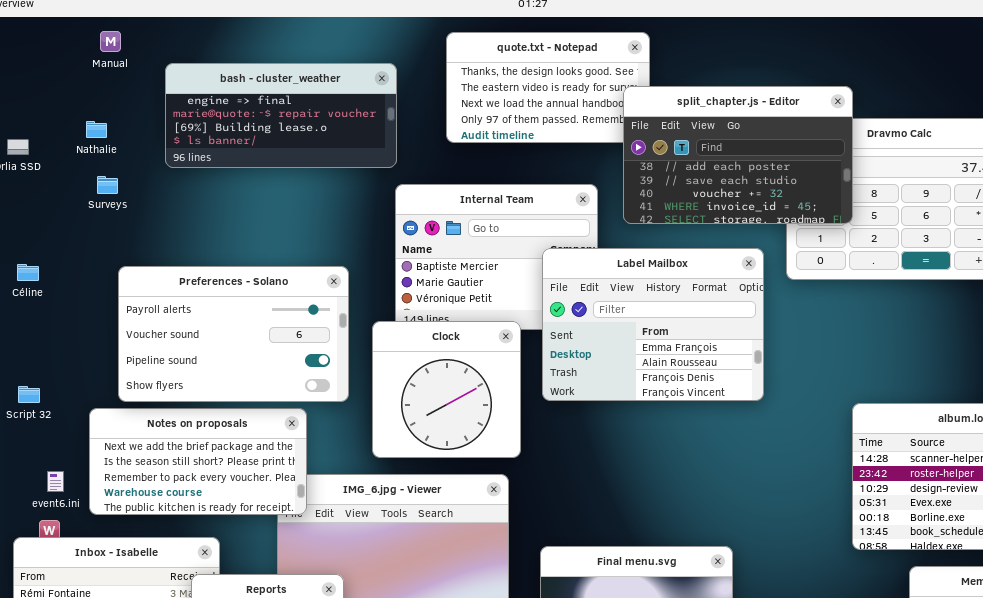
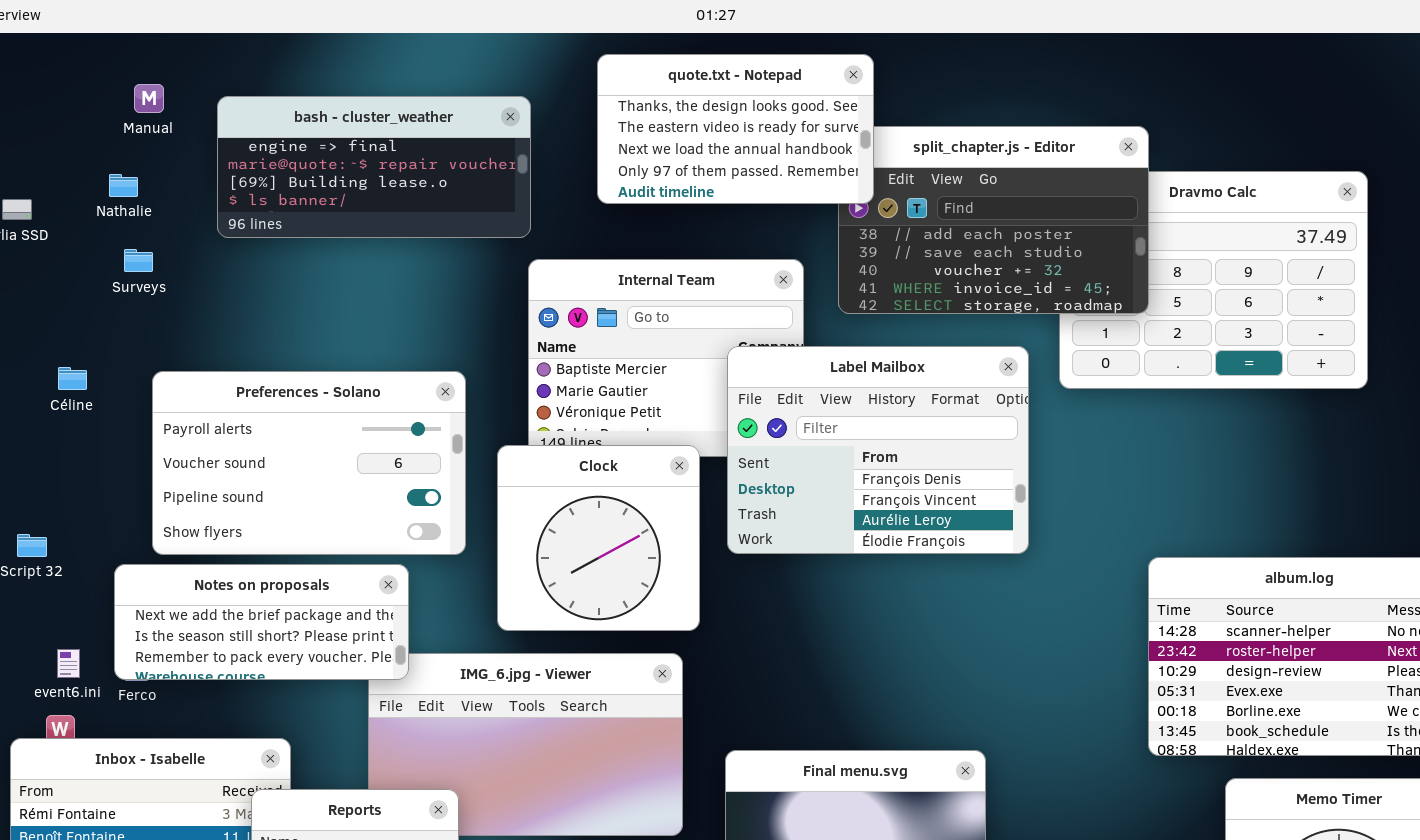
Manual: [100,31,121,52] -> [134,84,164,113], moved
quote.txt - Notepad: [446,32,650,143] -> [597,54,874,204], raised
Label Mailbox: [542,248,764,401] -> [727,346,1029,554], scrolled down 2 rows
Céline: [17,264,39,281] -> [58,367,87,390], moved
Notes on proposals: [89,408,307,515] -> [114,564,409,680], resized

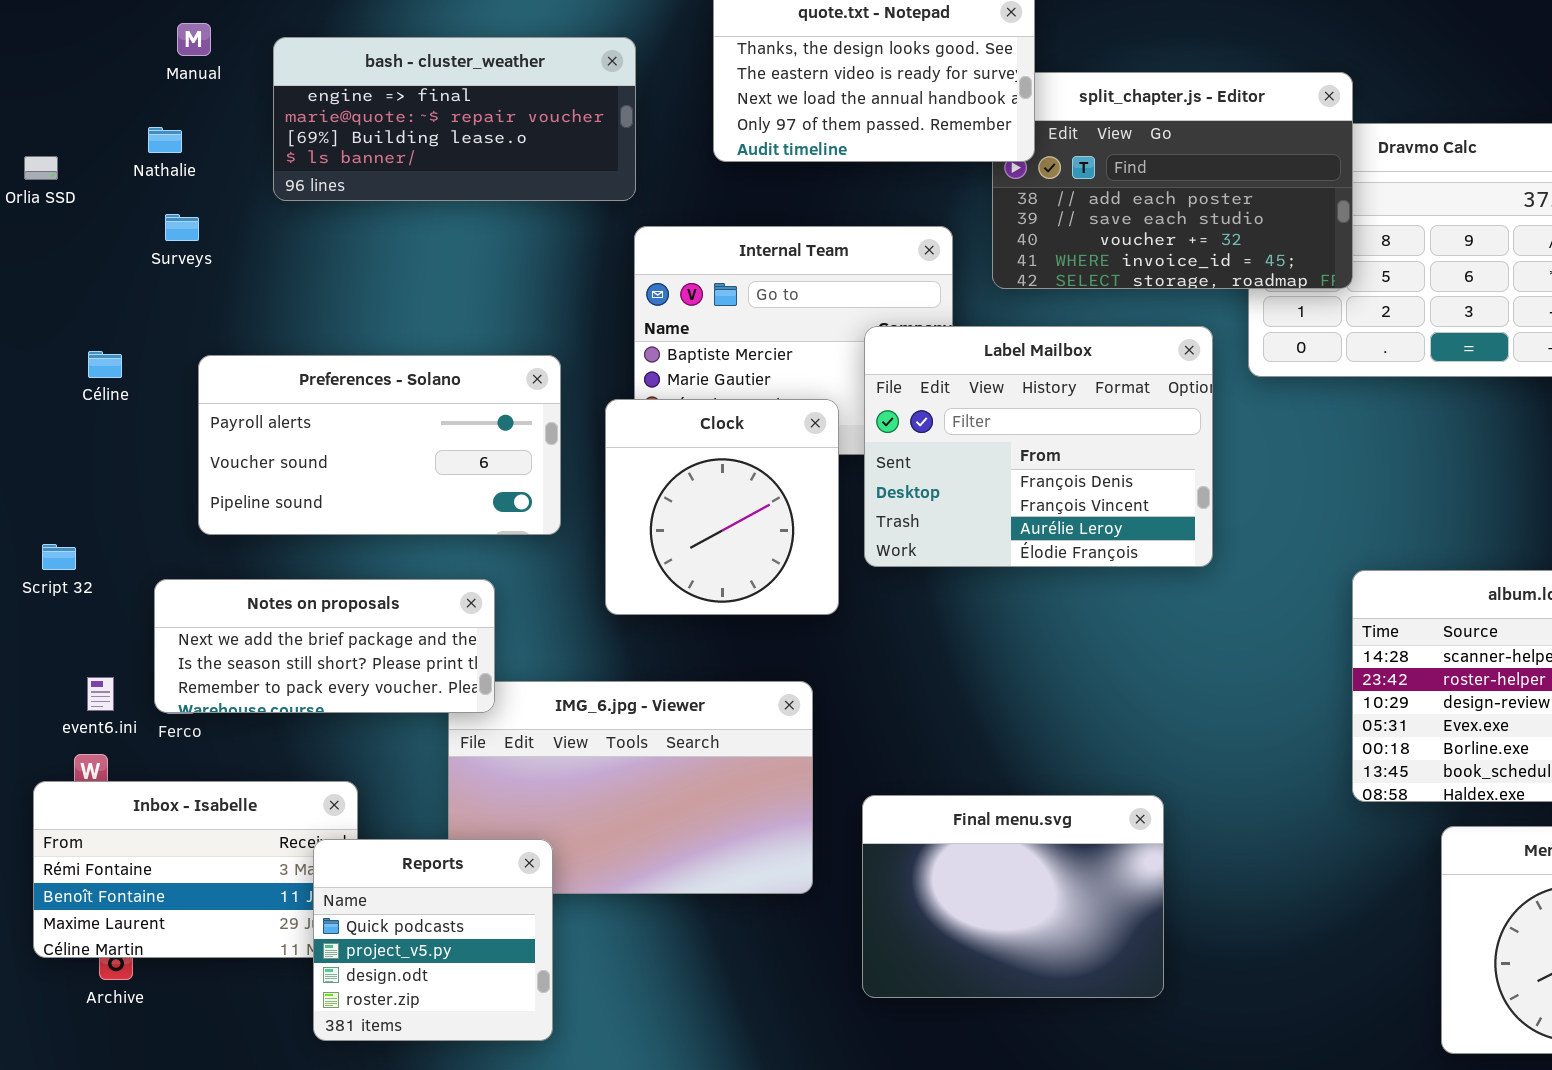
Preferences - Solano: [152,371,466,555] -> [198,355,561,535], resized
Clock: [497,445,700,631] -> [605,399,839,615], moved

